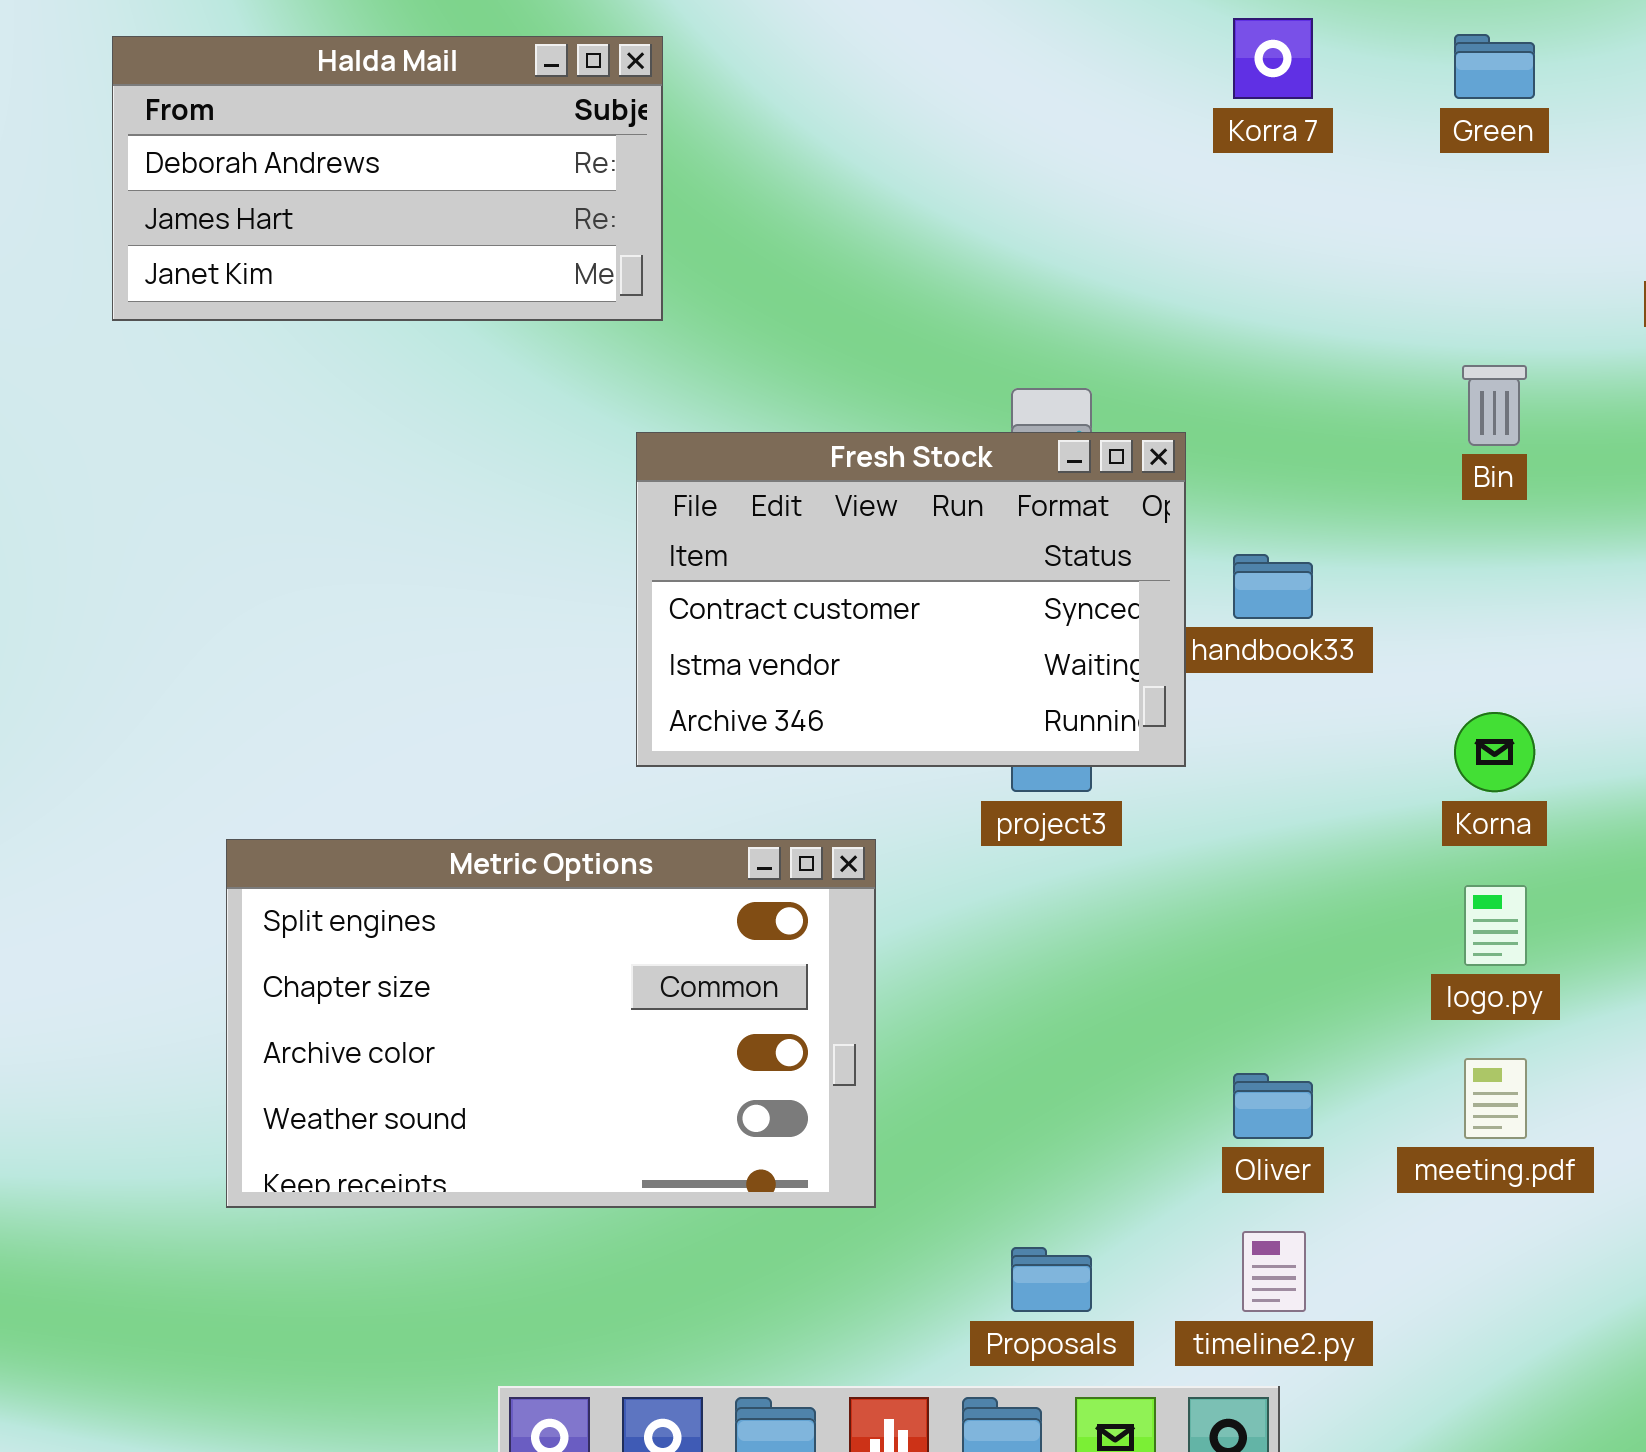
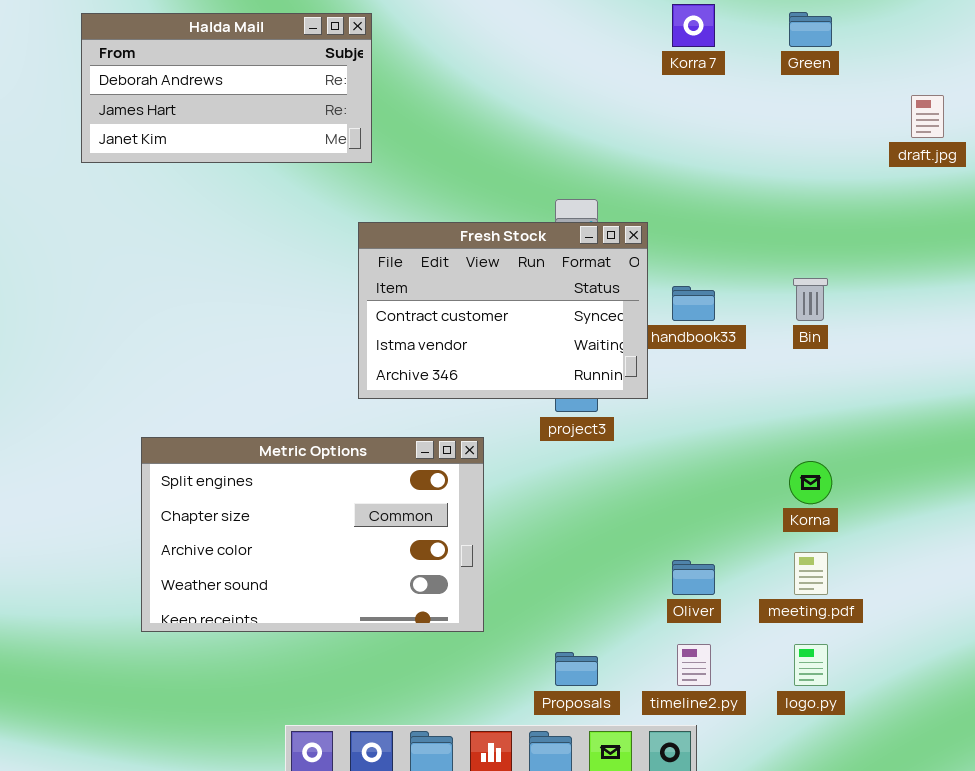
Bin: [1462,365,1527,446] -> [793,278,828,321], moved
Korna: [1454,712,1535,792] -> [789,461,832,504], moved
logo.py: [1464,885,1527,966] -> [794,644,828,686], moved

